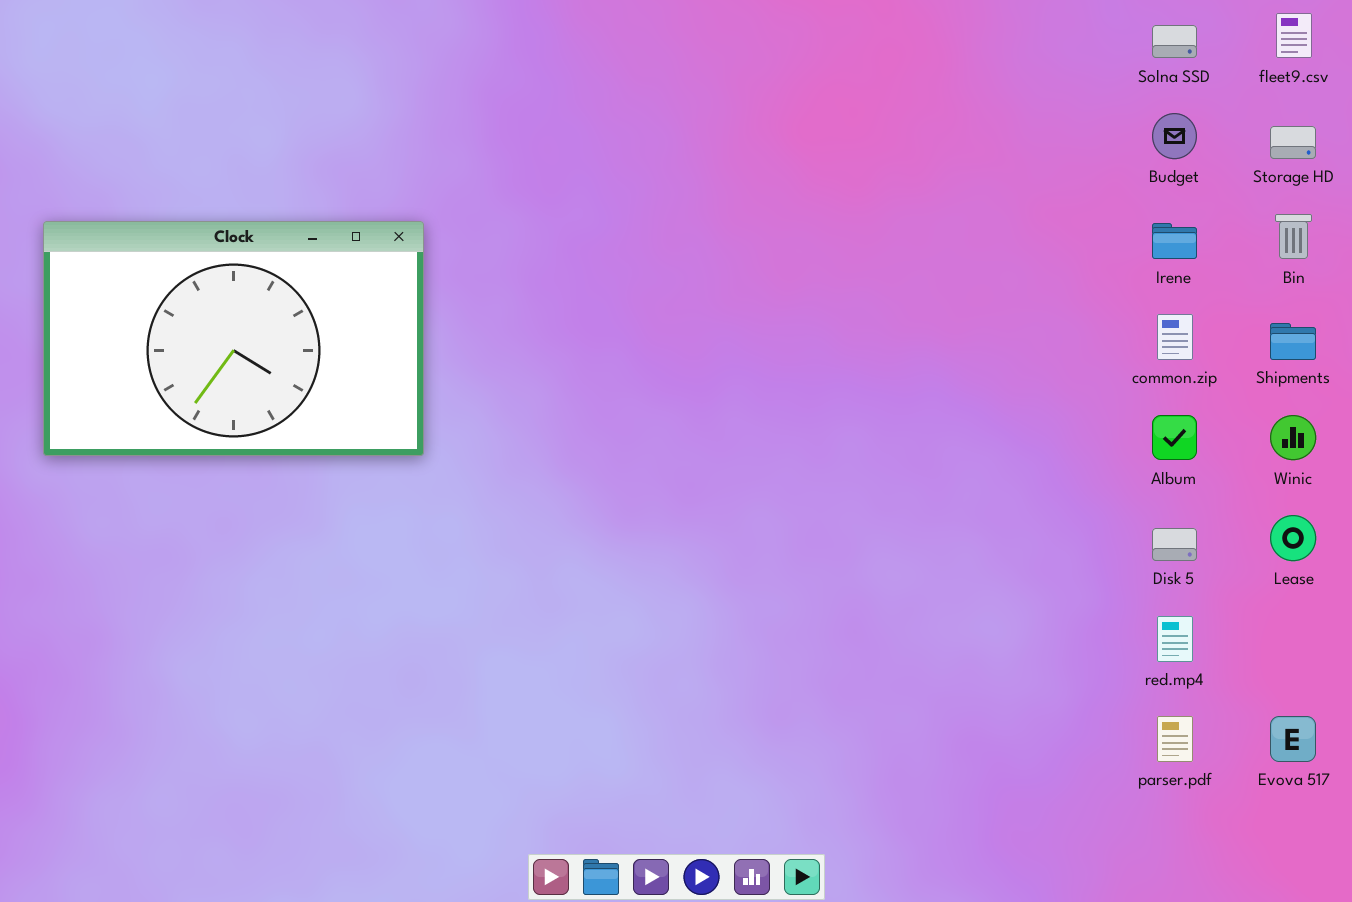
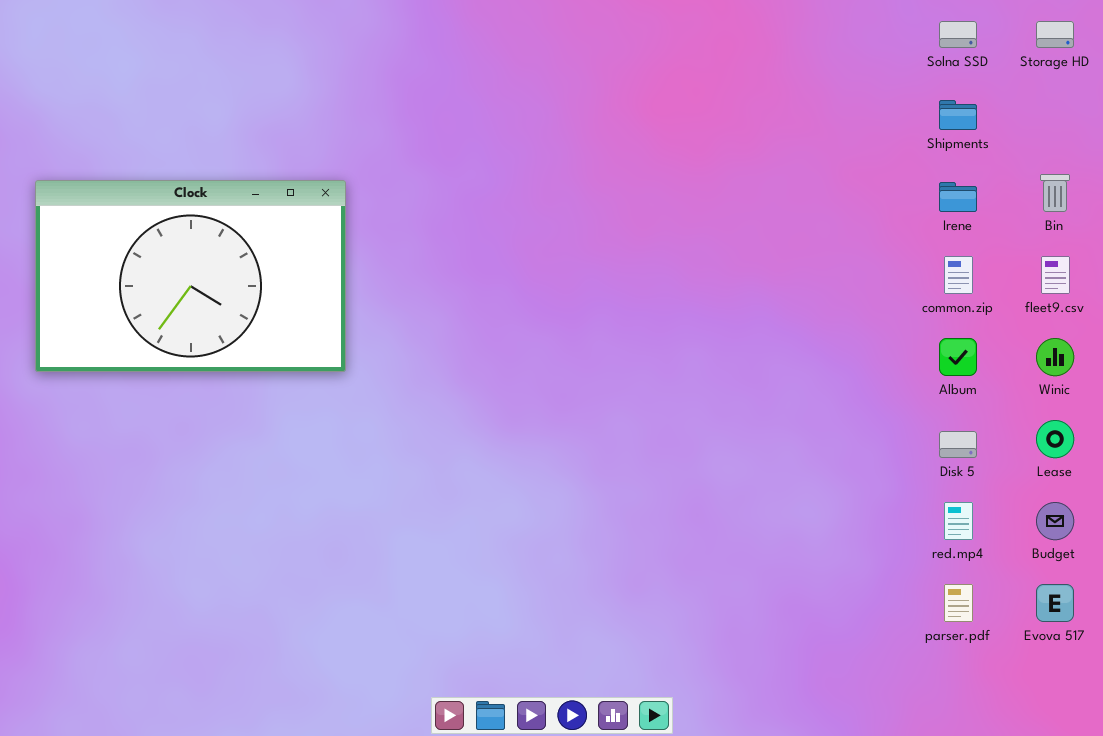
fleet9.csv: [1276,13,1312,58] -> [1041,256,1070,294], moved
Budget: [1152,113,1197,159] -> [1036,502,1074,540], moved
Storage HD: [1270,126,1316,159] -> [1036,21,1074,48], moved
Shipments: [1270,323,1316,360] -> [939,100,977,130], moved

